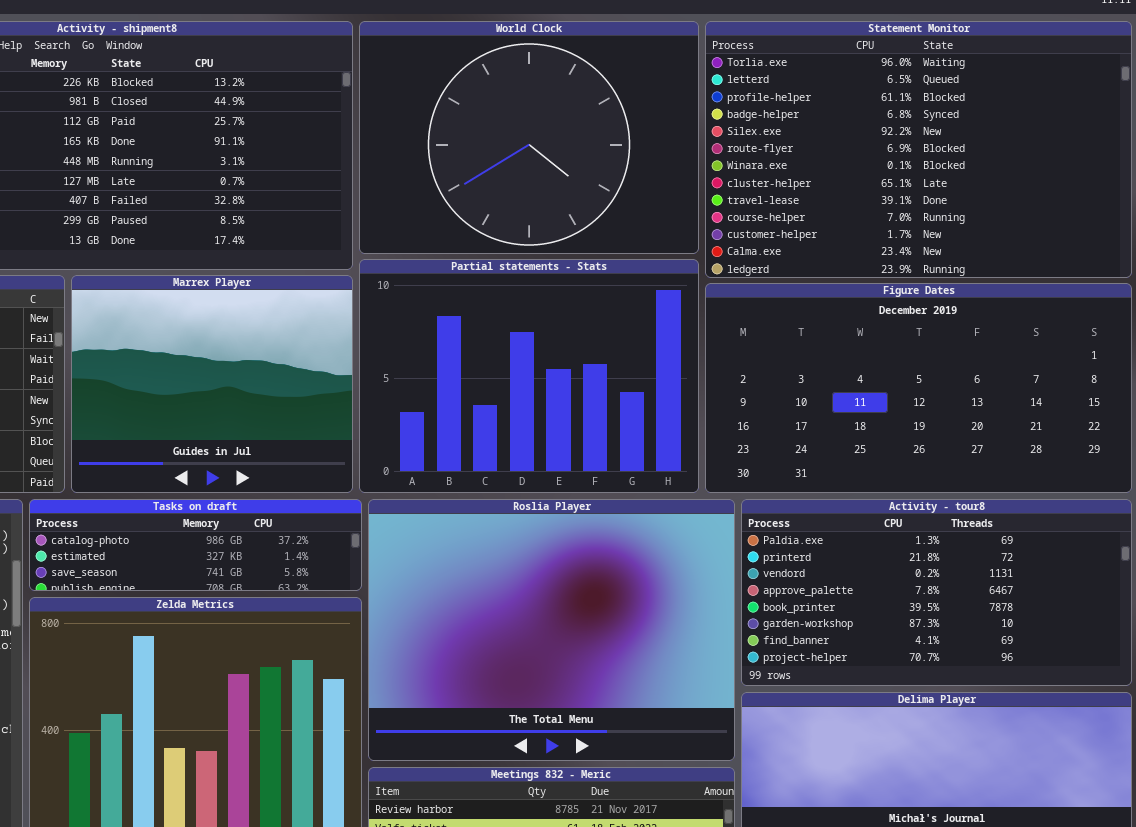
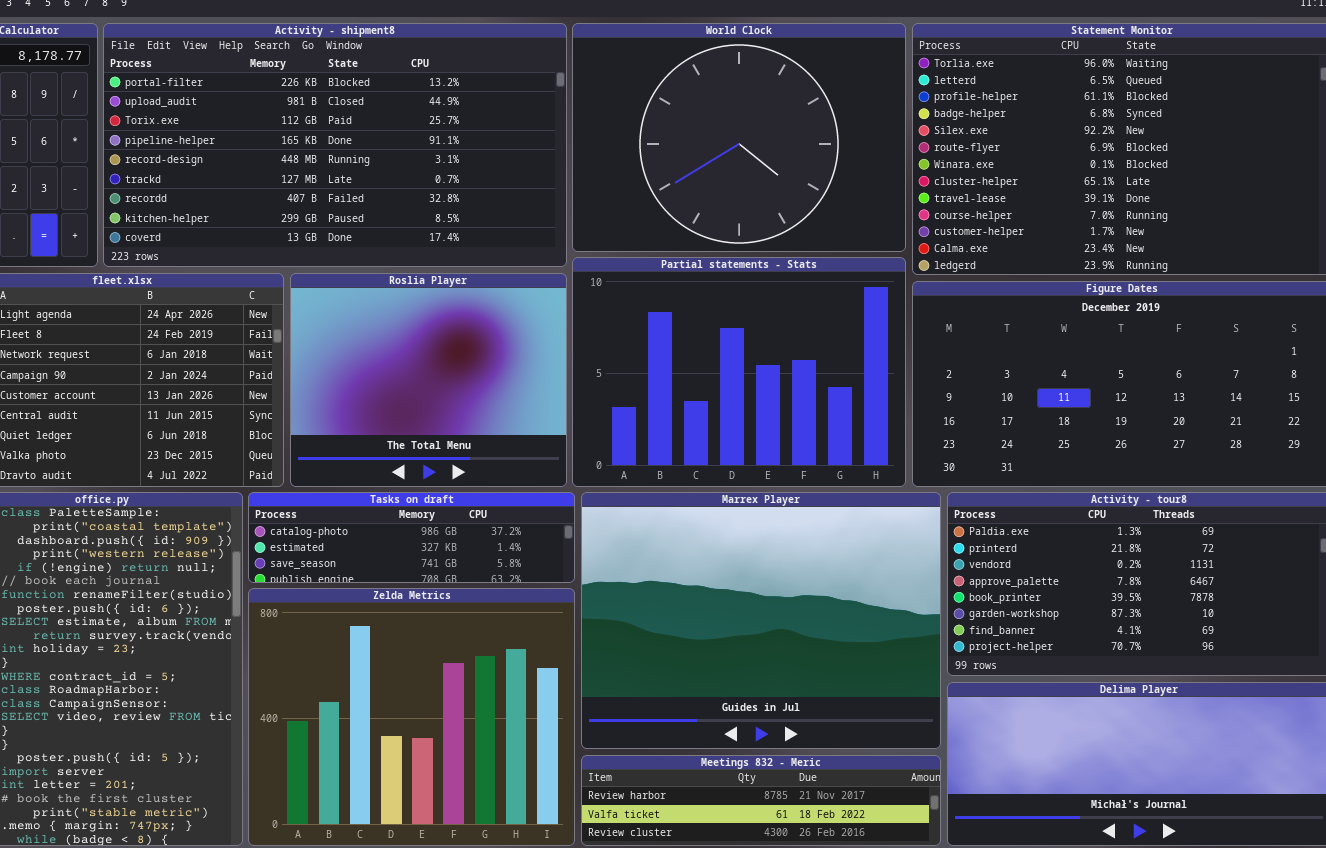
Marrex Player: [71,275,353,493] -> [581,492,941,749], moved, resized
Roslia Player: [368,499,735,761] -> [290,273,567,487], moved, resized

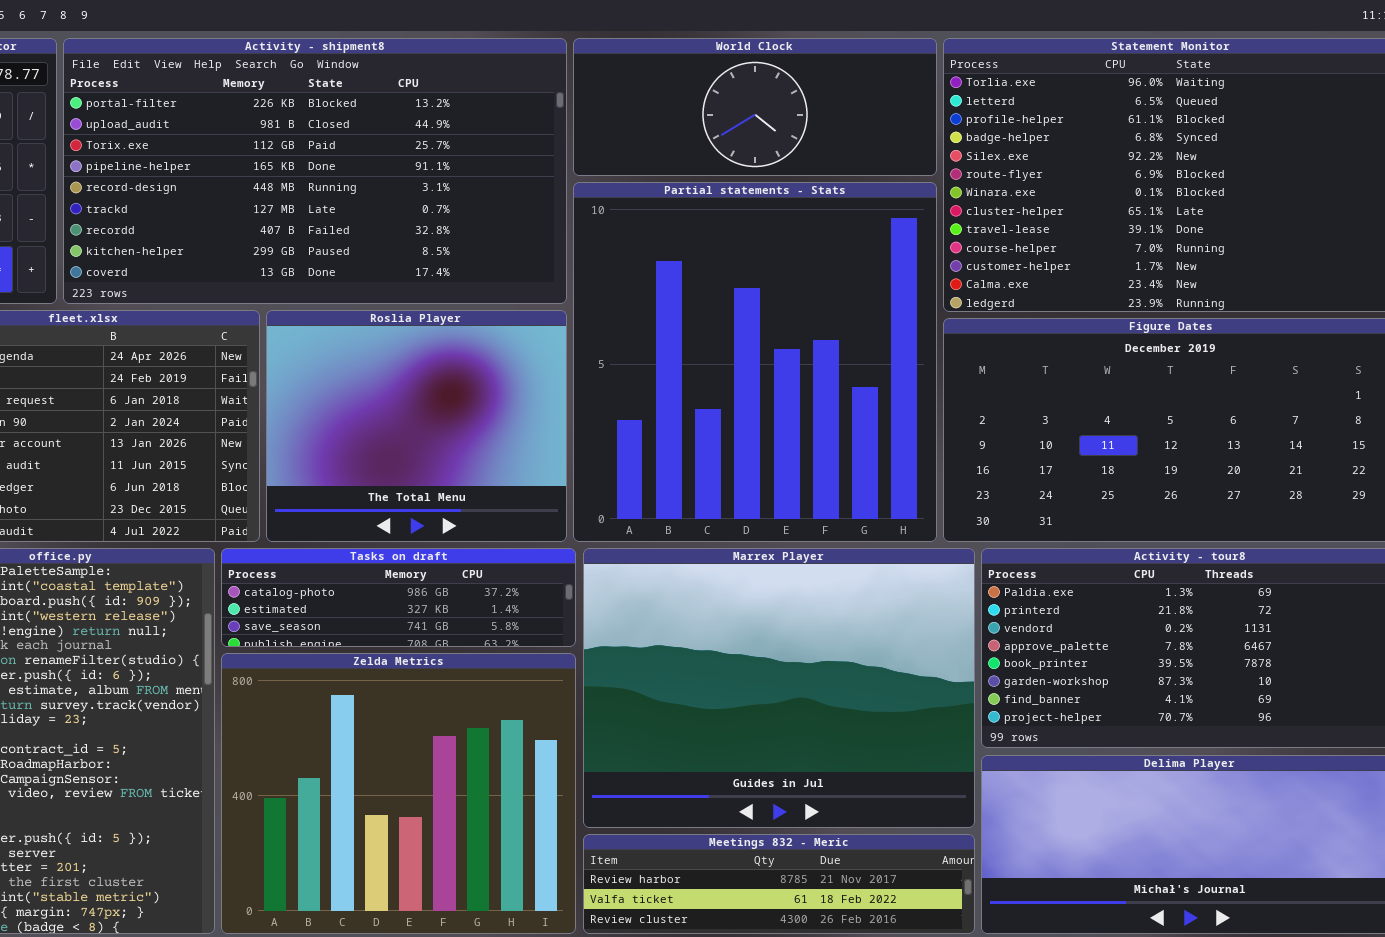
World Clock: [572,23,906,252] -> [573,38,937,176], resized
Partial statements - Stats: [572,257,906,487] -> [573,182,937,542], resized

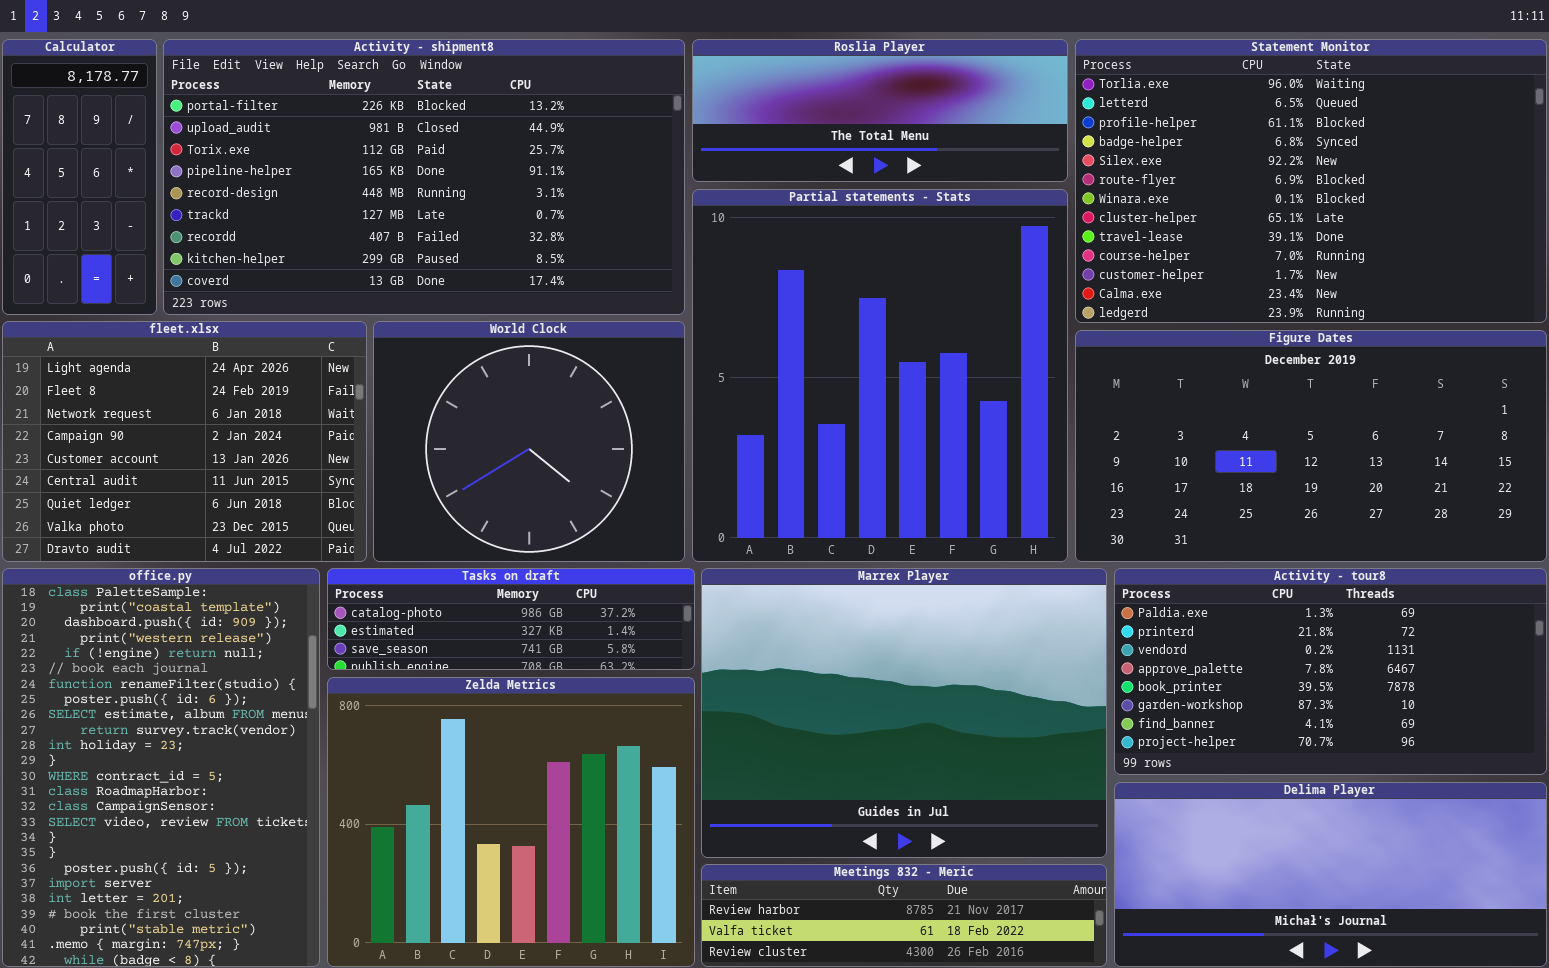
World Clock: [573,38,937,176] -> [373,321,685,562], moved, resized
Roslia Player: [266,310,567,542] -> [692,39,1068,182], moved, resized

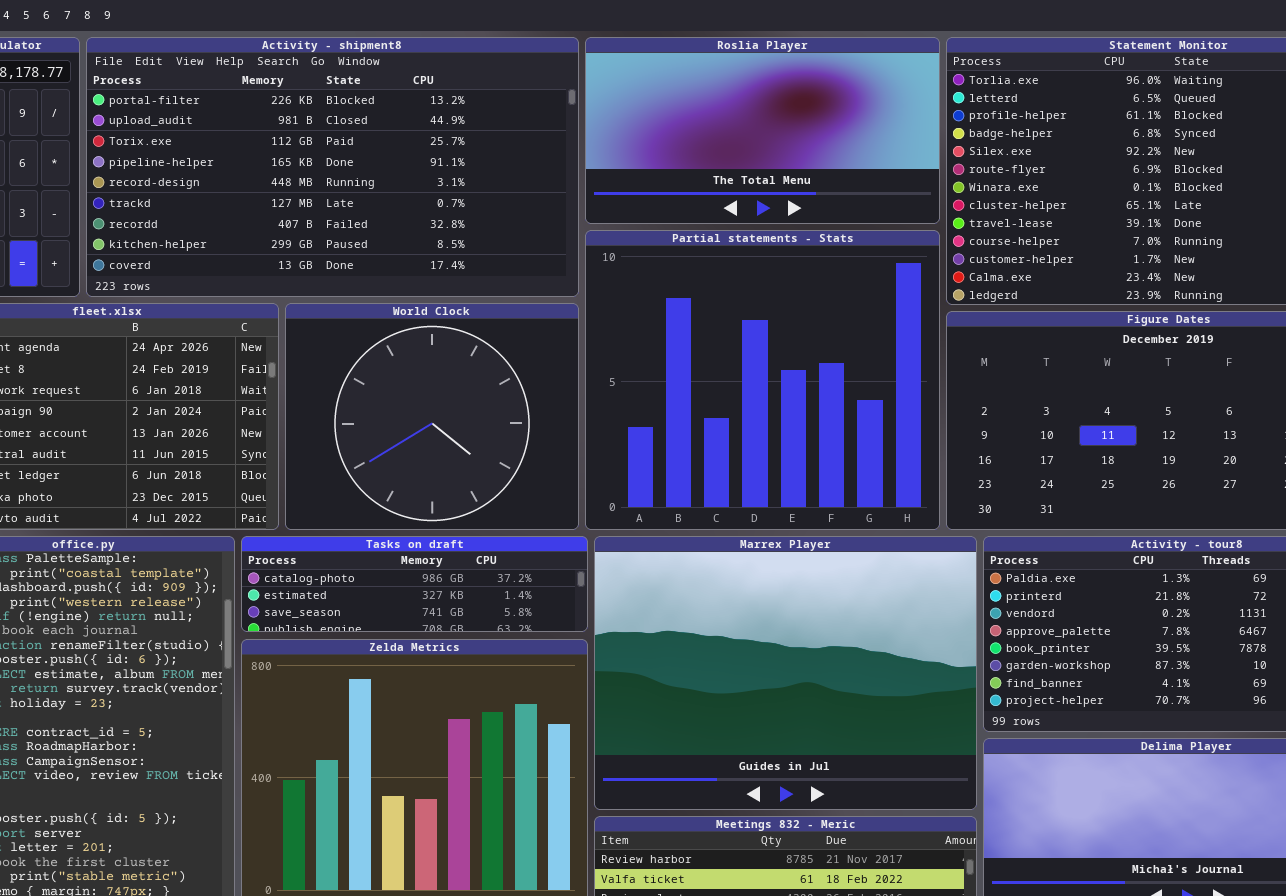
Roslia Player: [692,39,1068,182] -> [585,37,940,224], resized
Partial statements - Stats: [692,189,1068,562] -> [585,230,940,530], resized

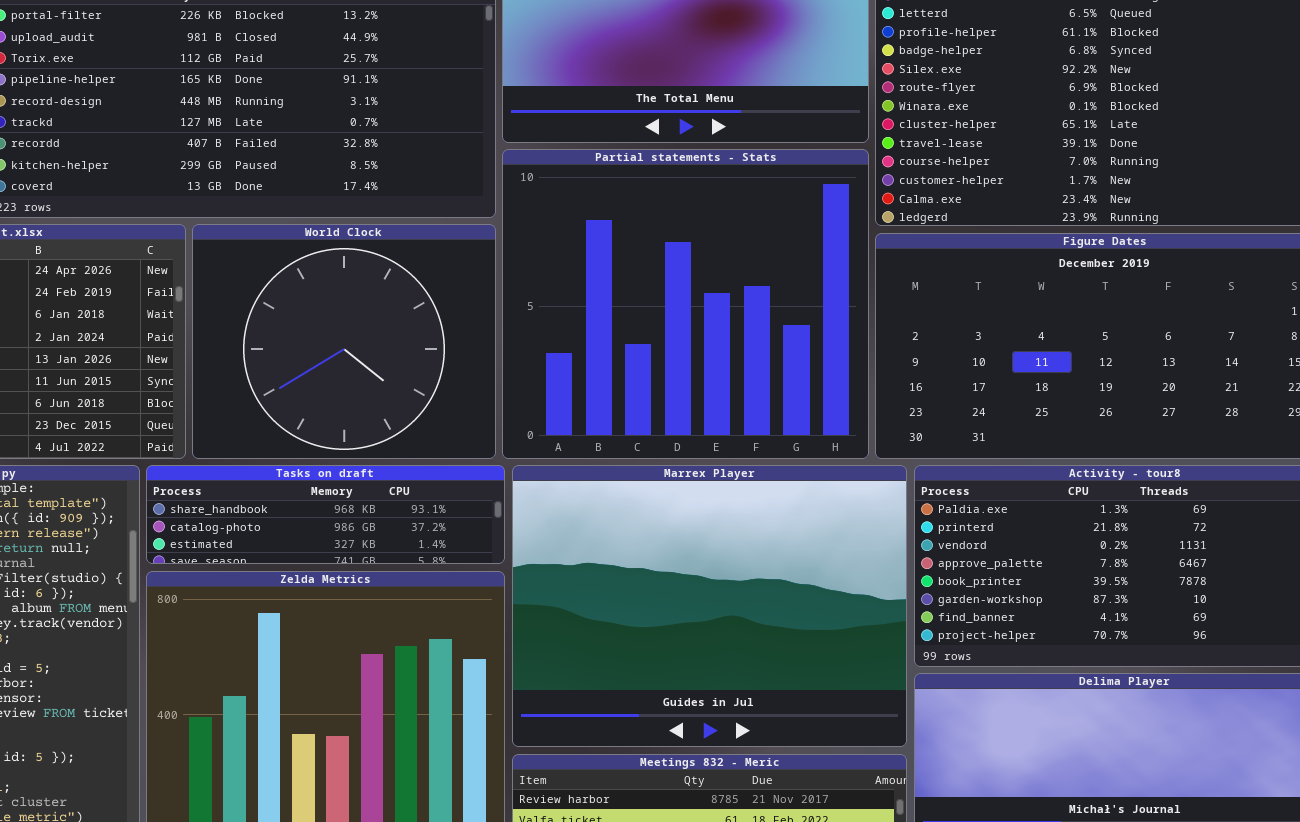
Tasks on draft: [241,536,588,632] -> [146,465,505,564], scrolled up 1 row

